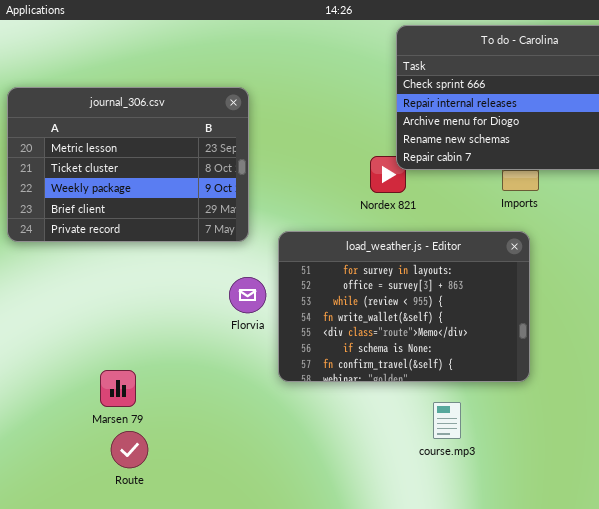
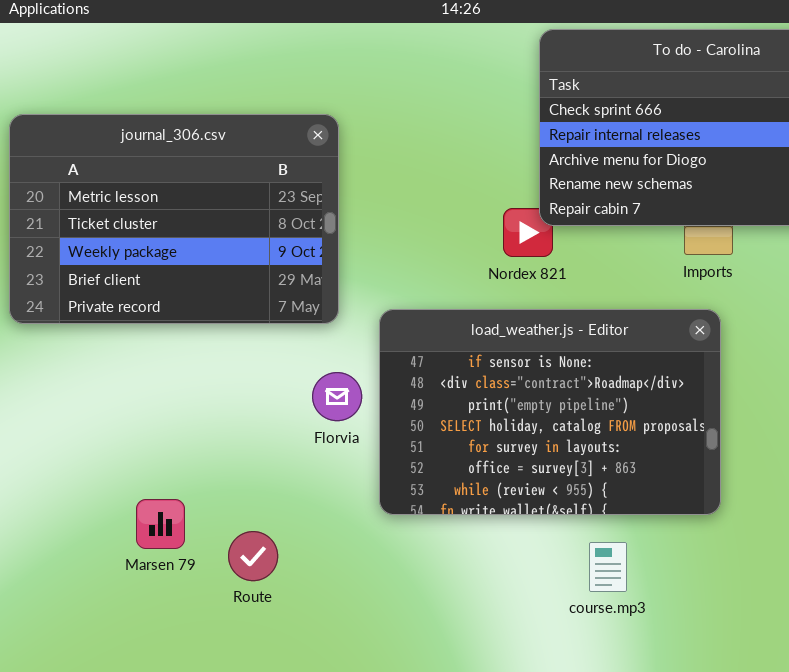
load_weather.js - Editor: [278,231,530,382] -> [379,309,721,515], scrolled up 4 rows
Route: [111,431,148,468] -> [228,531,278,581], moved

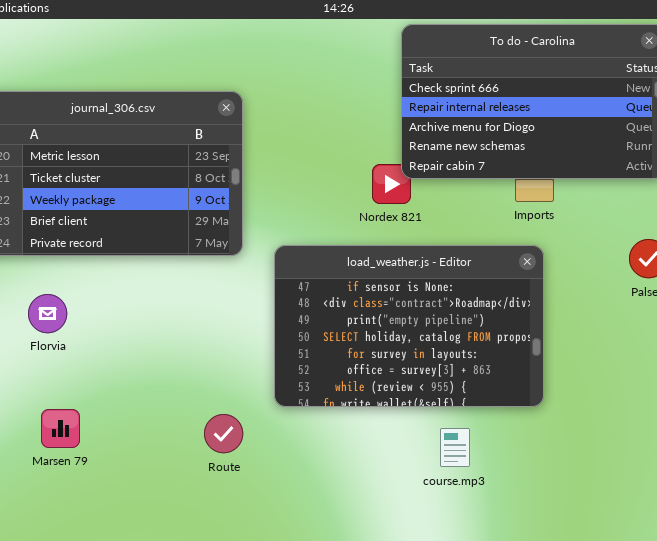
Florvia: [312,372,362,421] -> [28,294,67,333], moved
Marsen 79: [136,499,185,549] -> [41,409,80,448], moved
Route: [228,531,278,581] -> [204,414,243,453], moved

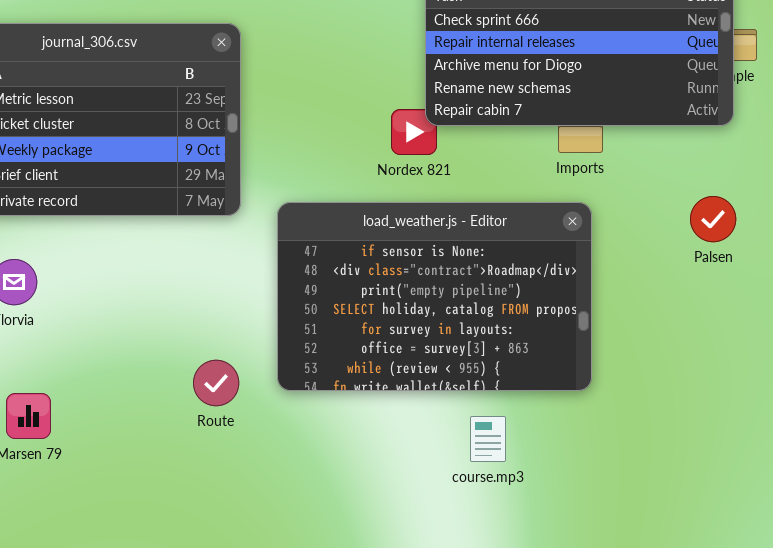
Route: [204,414,243,453] -> [193,360,239,406], moved

